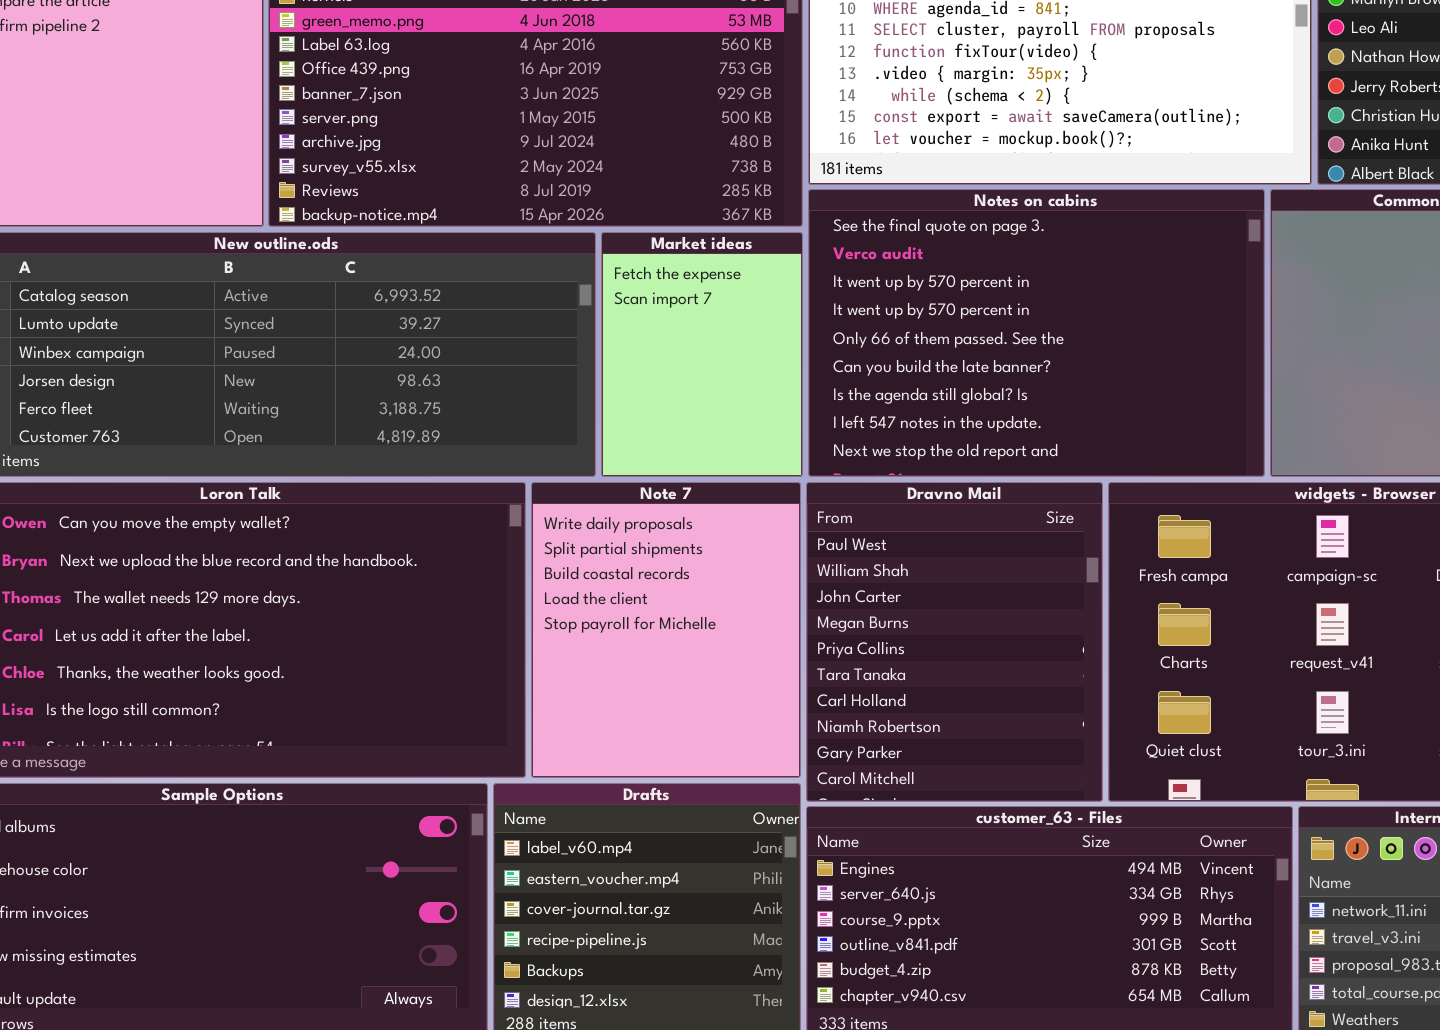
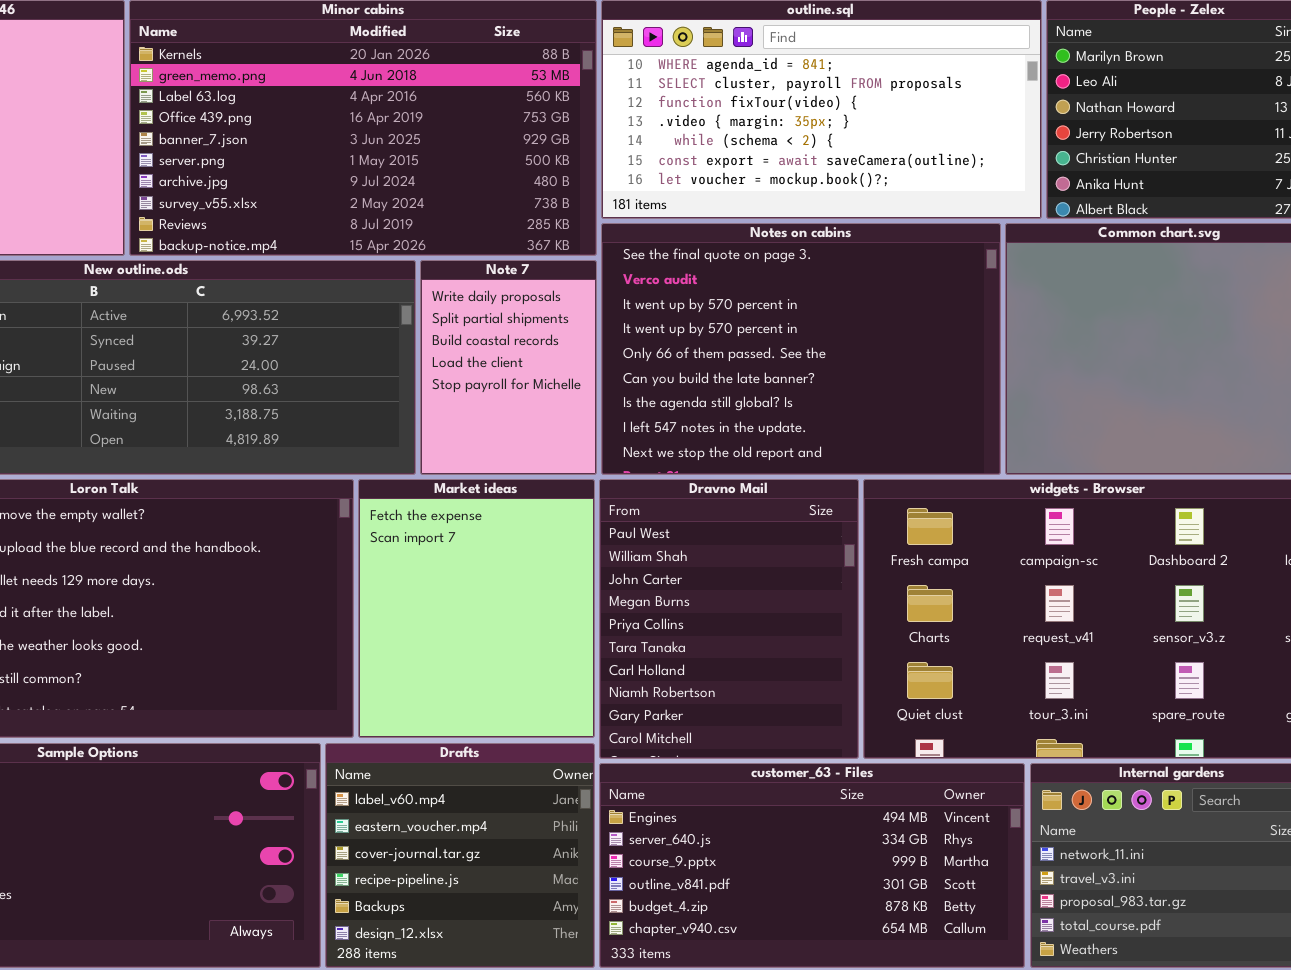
Market ideas: [601,232,803,477] -> [358,479,595,738], moved, resized
Note 7: [531,482,801,778] -> [420,260,597,475], moved, resized

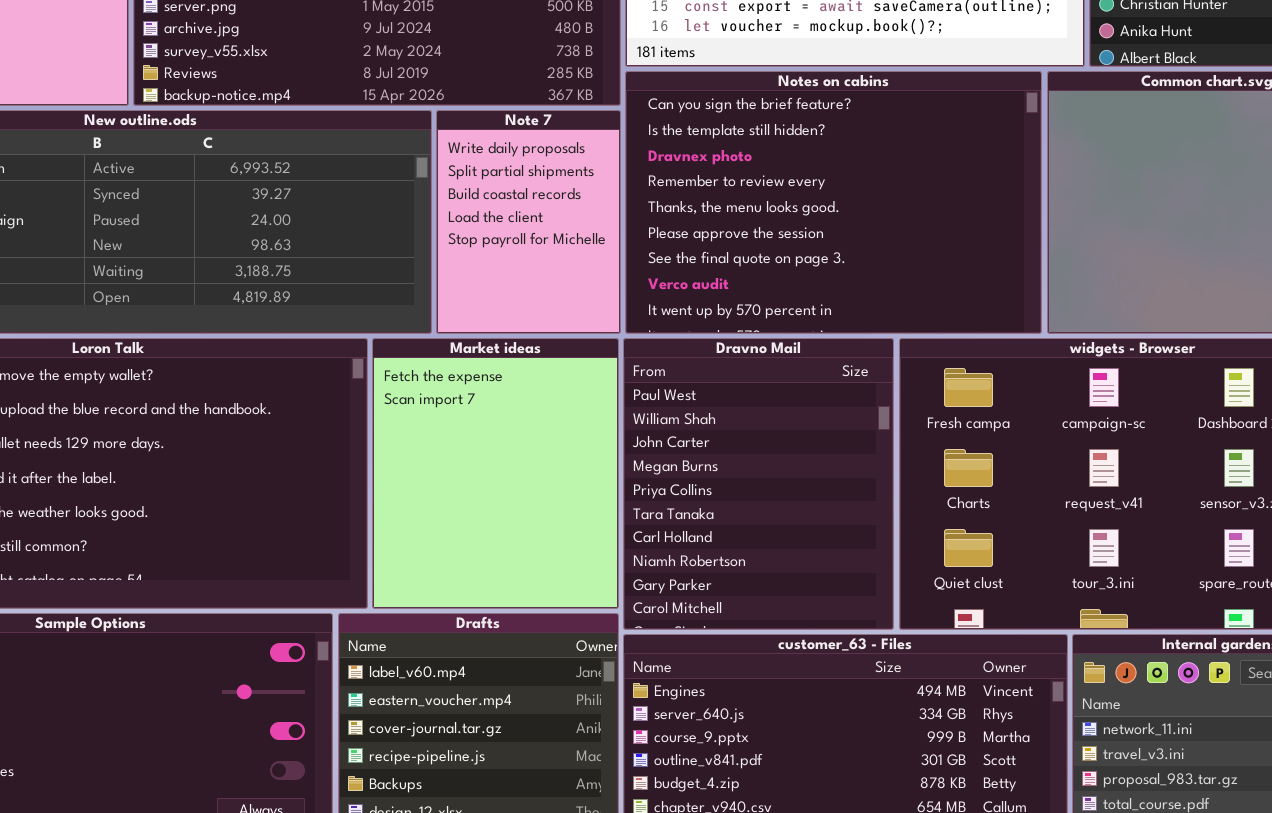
Notes on cabins: [601,223,1001,475] -> [625,71,1042,334], scrolled up 6 rows

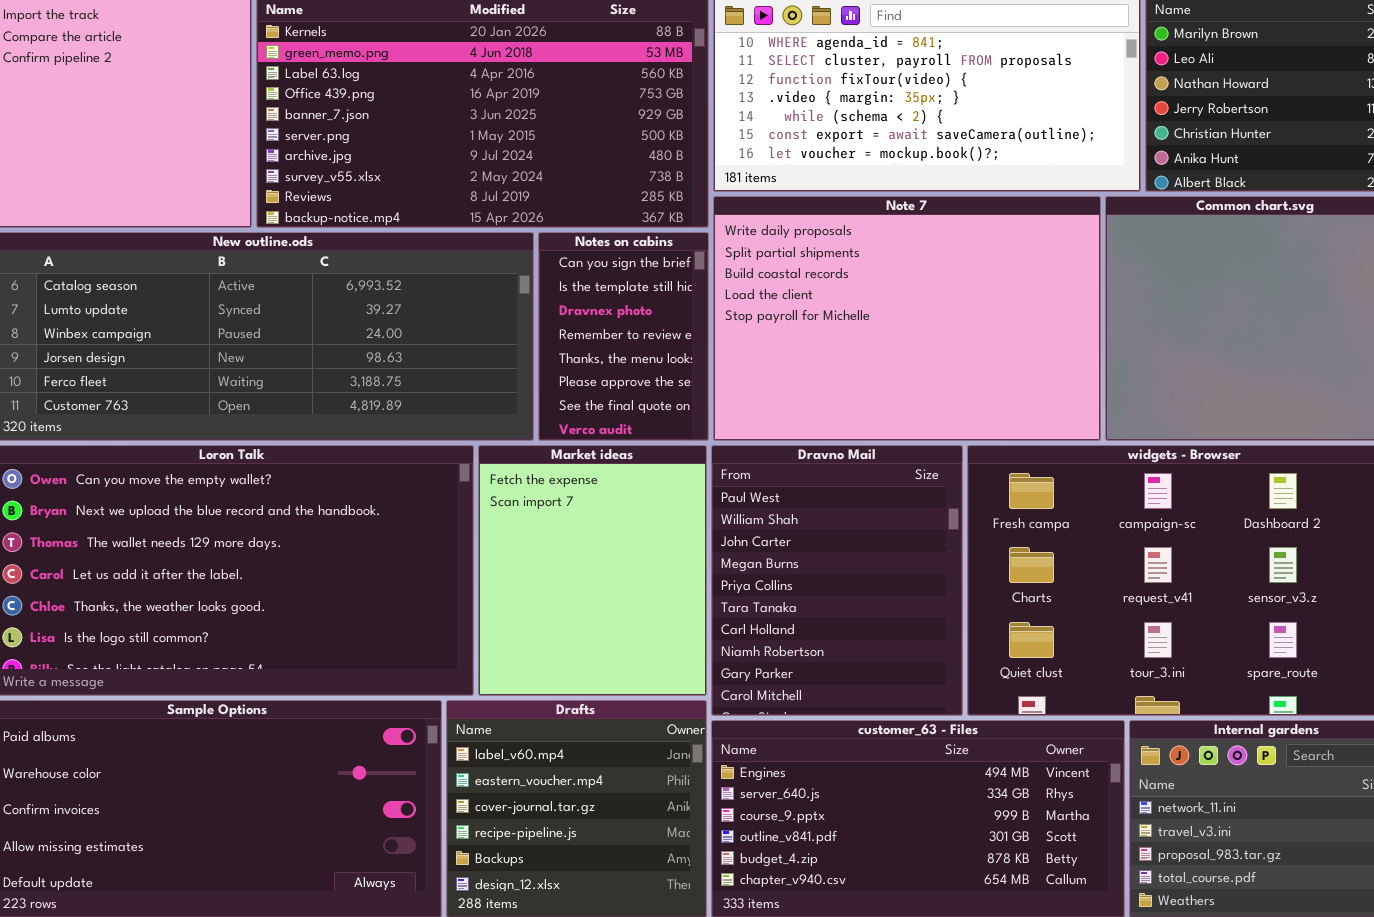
Notes on cabins: [625,71,1042,334] -> [538,232,709,441], moved, resized
Note 7: [436,110,621,334] -> [713,196,1101,441], moved, resized

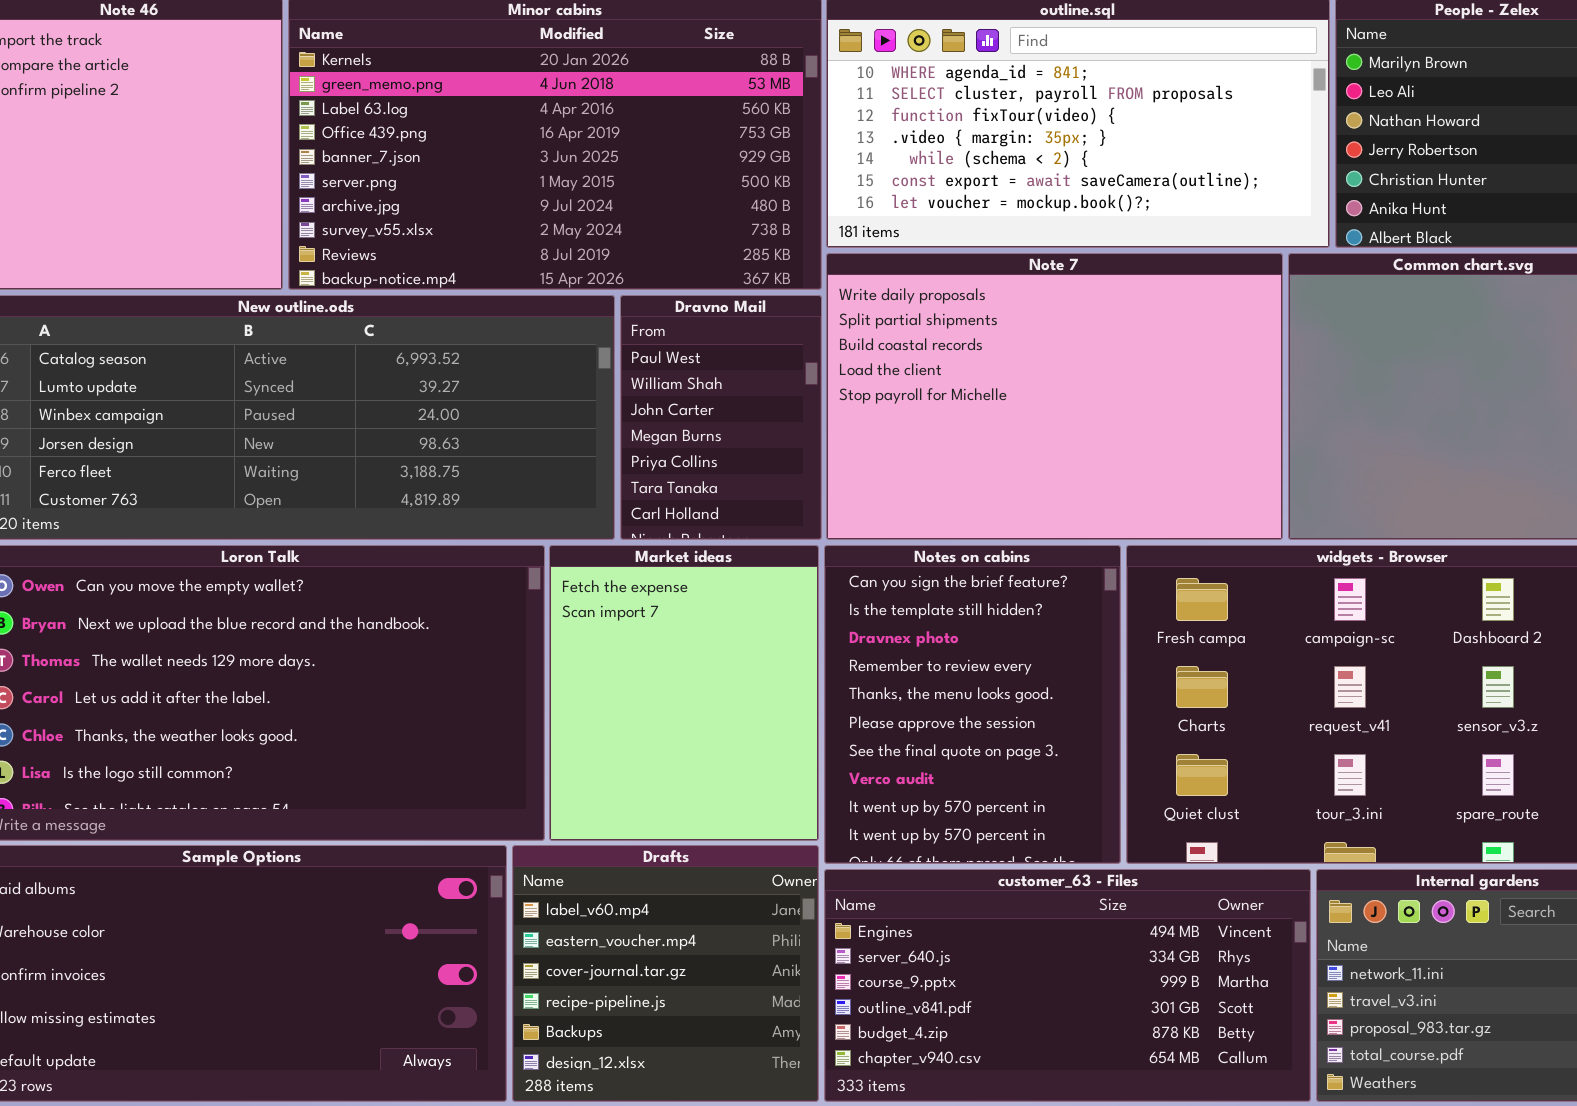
Notes on cabins: [538,232,709,441] -> [824,545,1121,864], moved, resized
Dravno Mail: [711,445,963,716] -> [620,295,822,540], moved, resized

